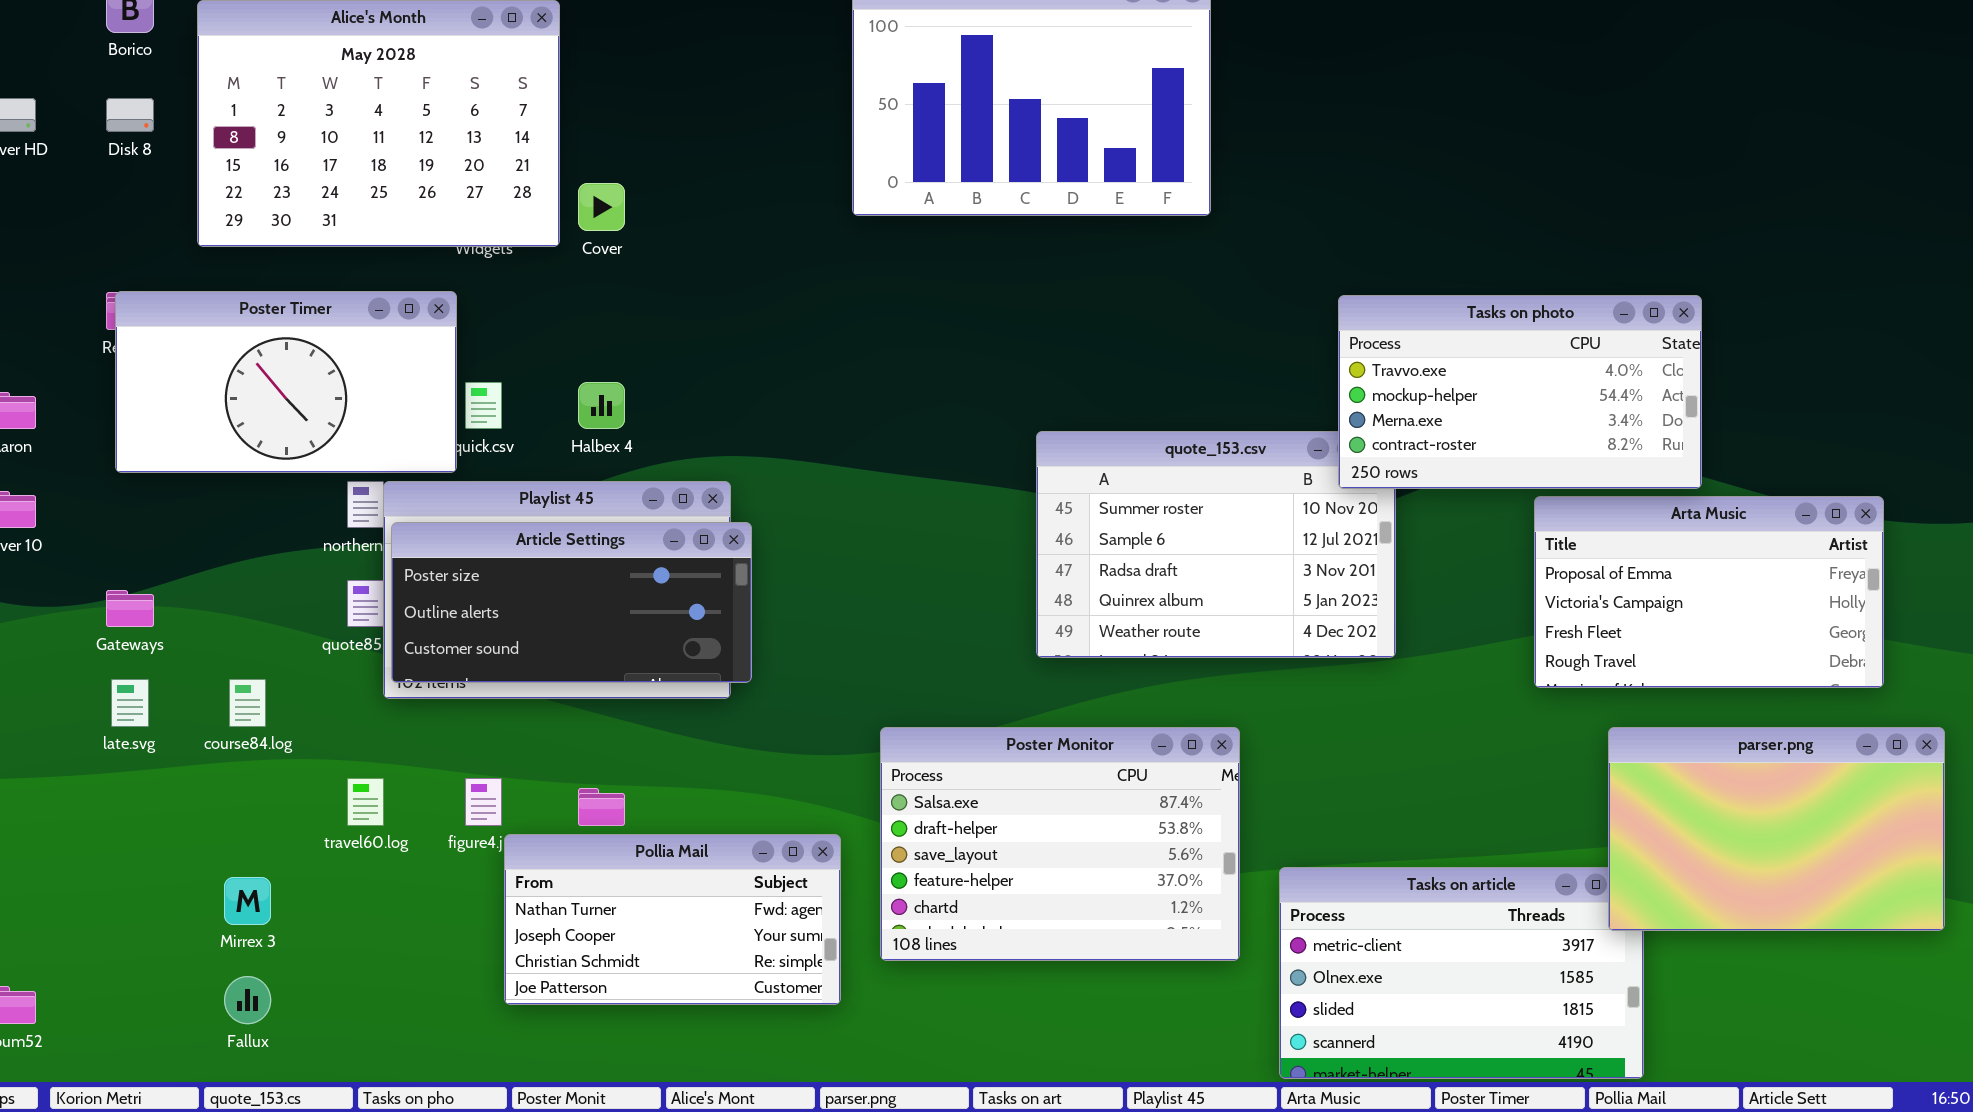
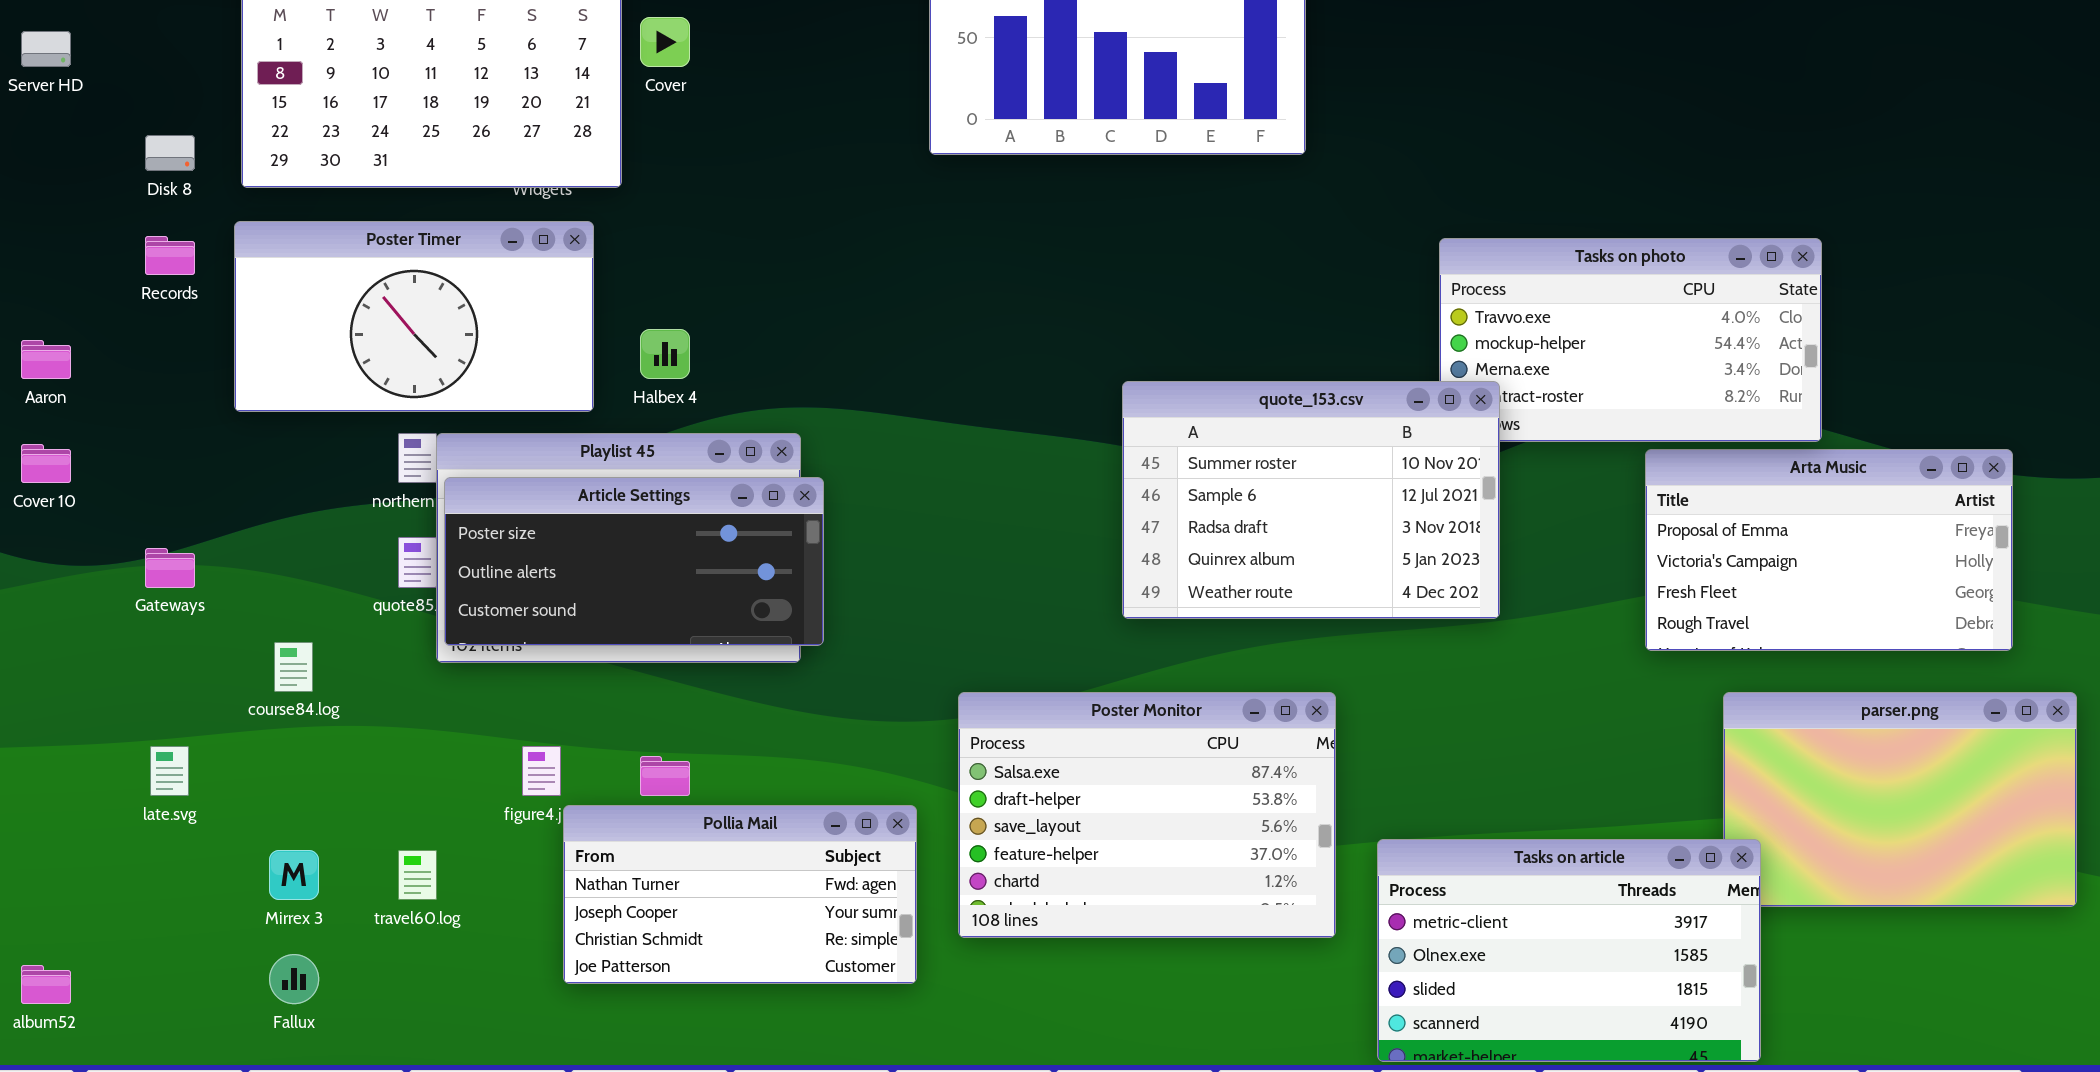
Disk 8: [106,98,154,132] -> [145,135,195,171], moved
Cover: [578,183,625,231] -> [640,17,690,67], moved
Poster Timer: [115,291,457,473] -> [234,221,594,412], moved
quote_153.csv: [1036,431,1396,658] -> [1122,381,1500,619], raised
late.svg: [111,679,149,727] -> [150,746,189,796], moved
travel60.log: [347,778,384,826] -> [398,850,437,900], moved
Tasks on article: [1279,867,1644,1079] -> [1377,839,1761,1062], raised

